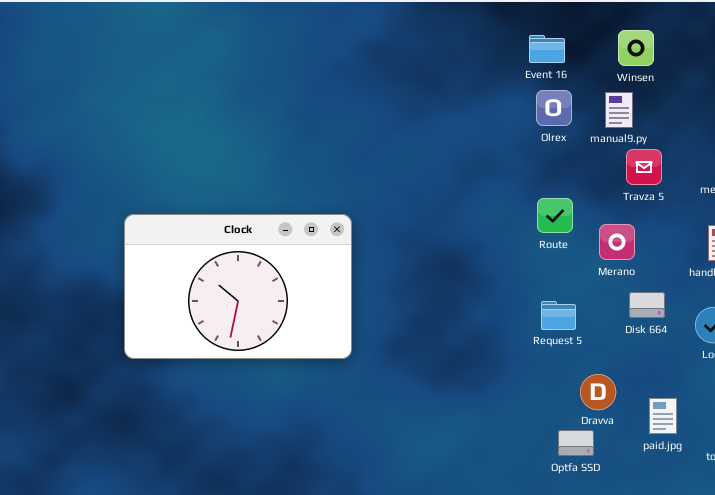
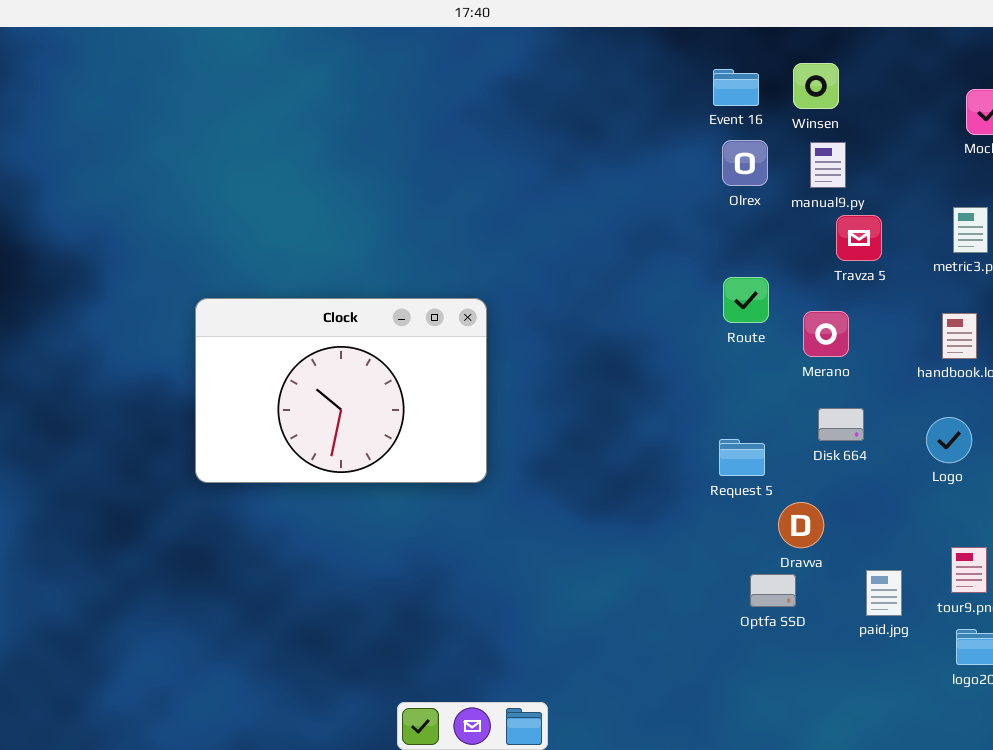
Winsen: [618,30,654,66] -> [793,63,839,109], moved
Disk 664: [629,292,665,318] -> [818,408,864,441], moved
Request 5: [541,301,576,330] -> [719,439,765,476], moved
paid.jpg: [649,398,677,434] -> [866,570,902,616], moved

